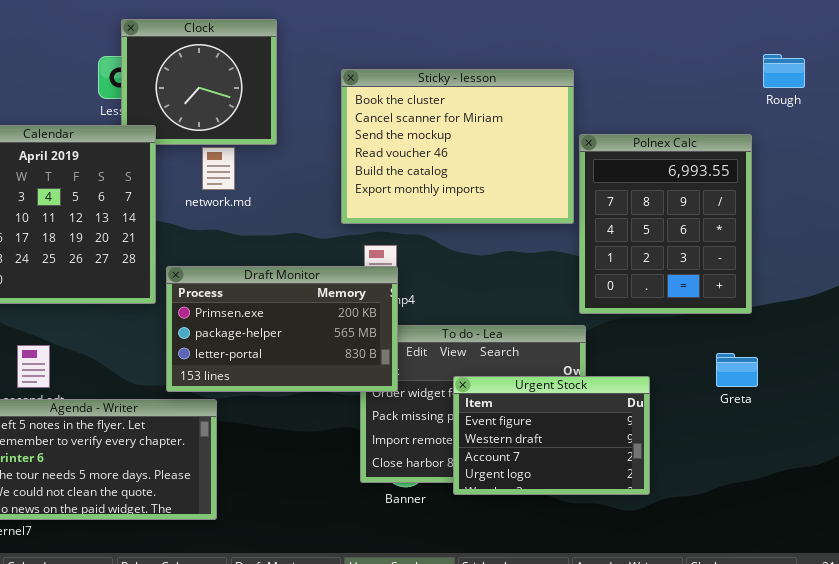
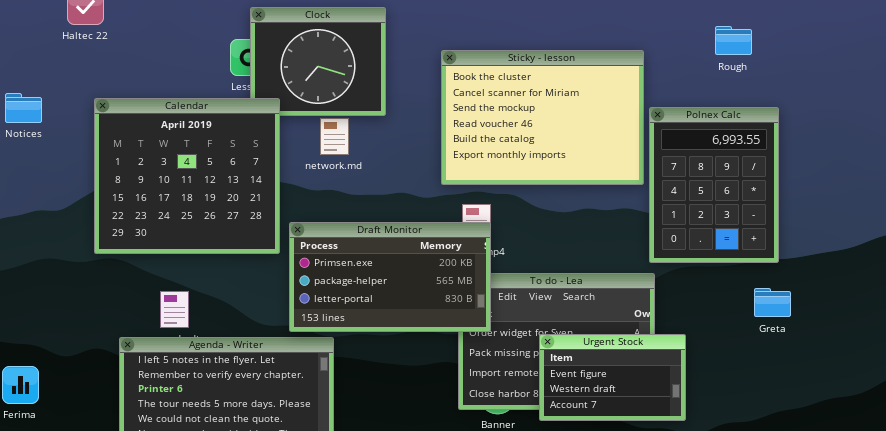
Rough: [763,54,805,88] -> [715,26,752,55], moved
Polnex Calc: [579,134,752,314] -> [649,107,779,263], resized
Greta: [716,353,758,387] -> [754,288,791,317], moved
Urgent Stock: [453,376,650,495] -> [539,334,686,421], resized

